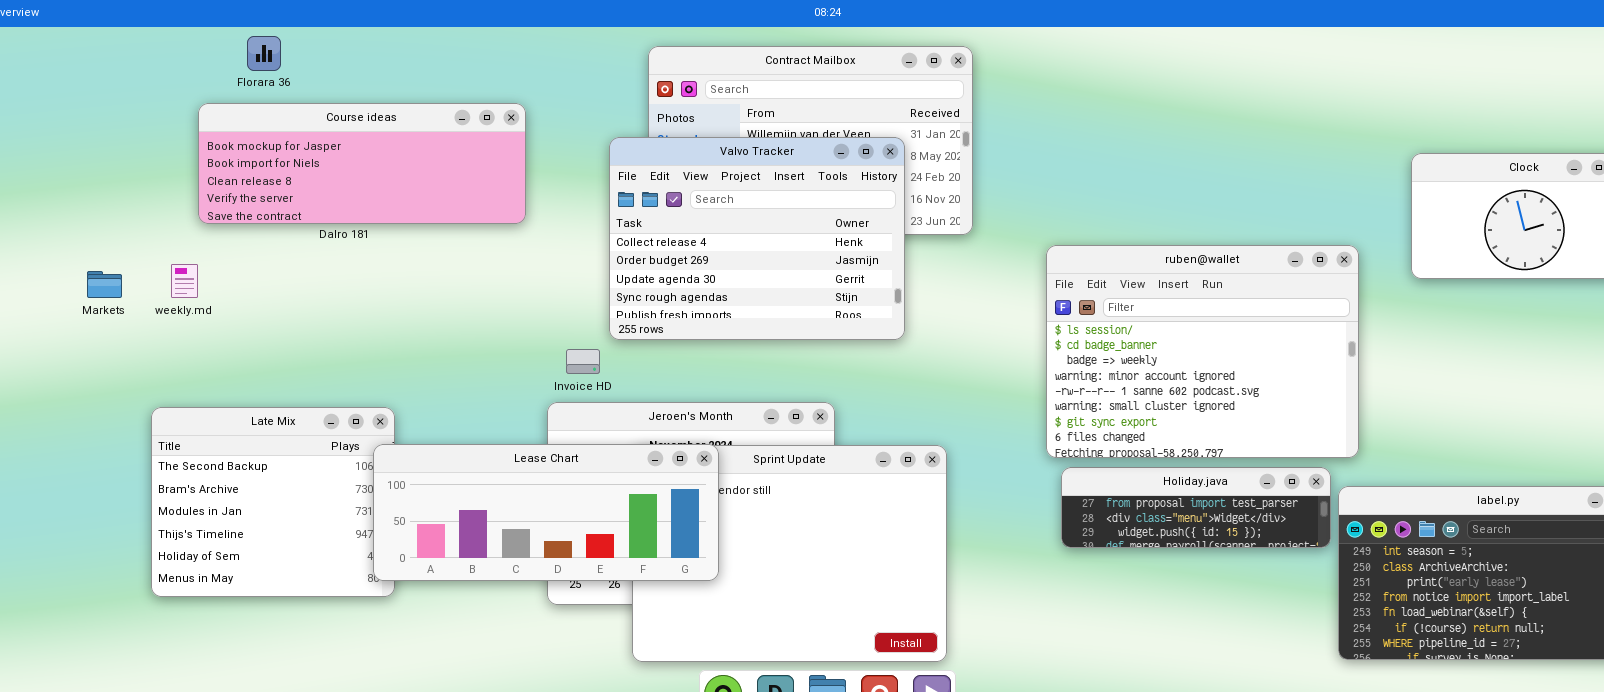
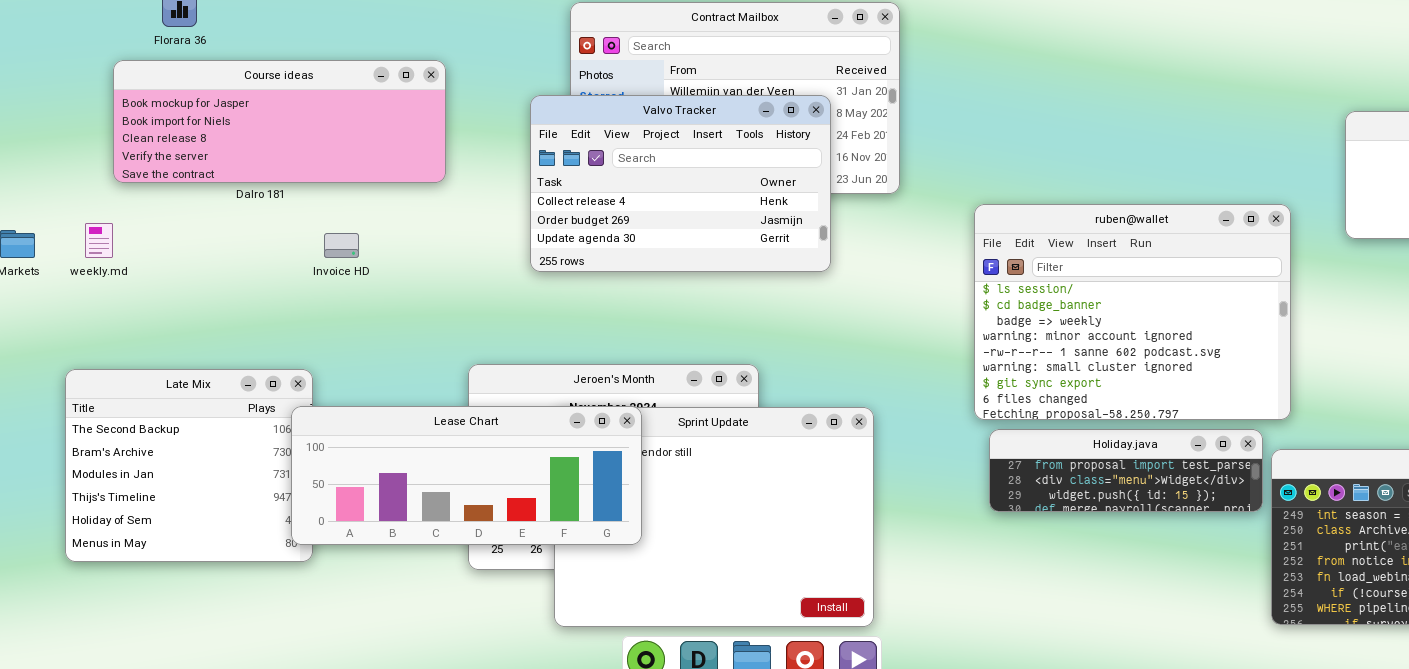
Valvo Tracker: [609,137,905,340] -> [530,95,831,272], resized
Invoice HD: [566,349,600,374] -> [324,233,359,258], moved

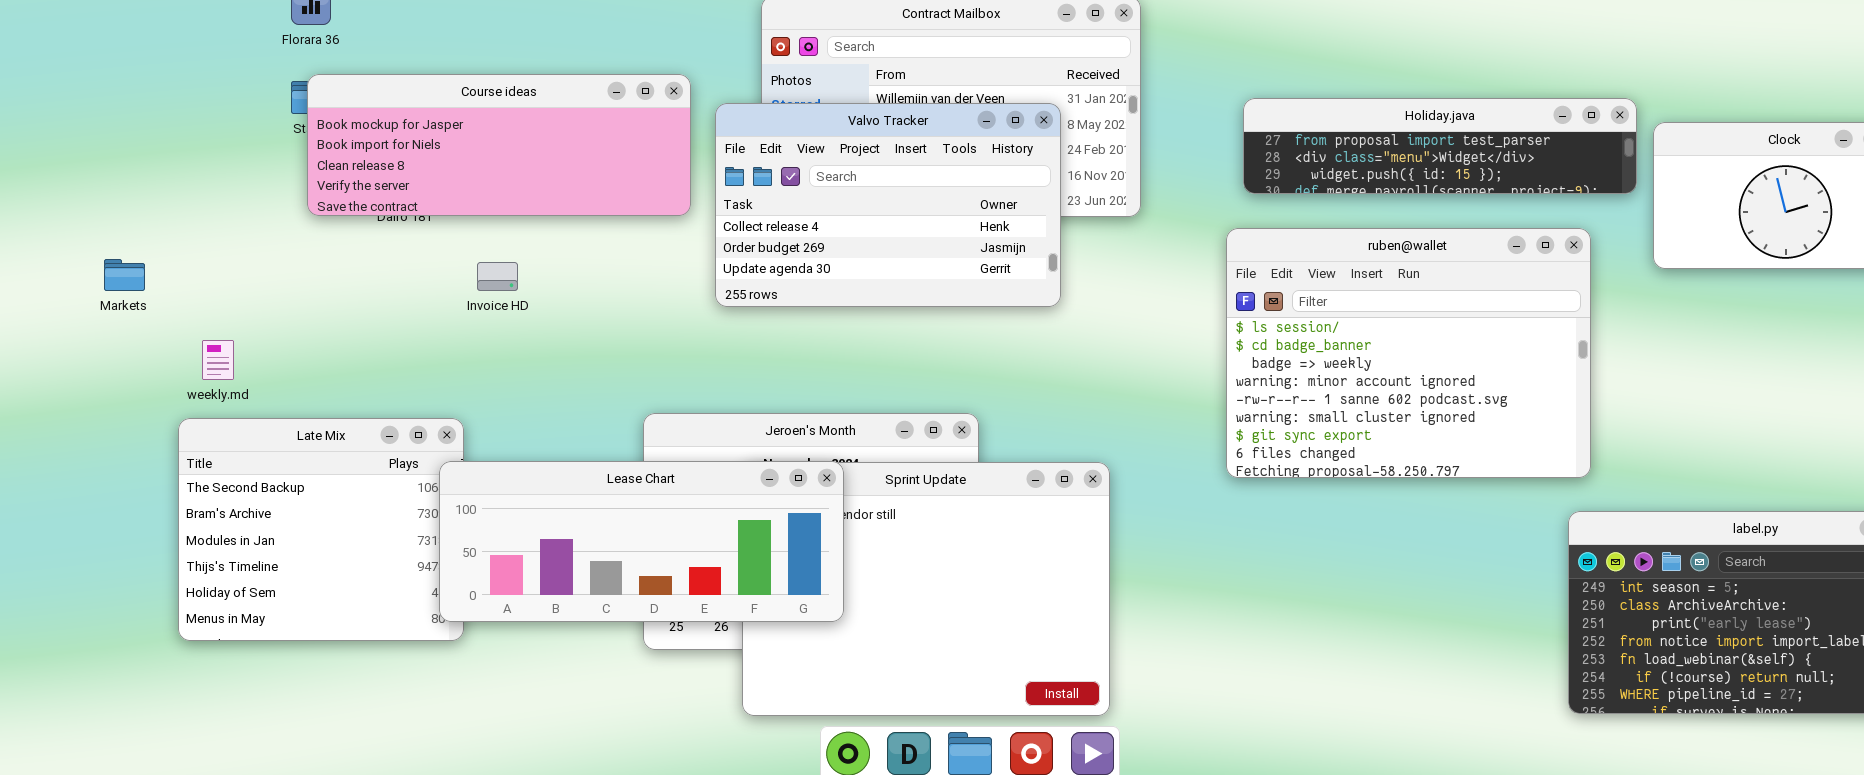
Course ideas: [113,60,446,183] -> [307,74,691,216], moved
weekly.md: [85,223,113,258] -> [202,340,234,380], moved
Holiday.java: [989,429,1263,512] -> [1243,98,1637,194], moved, resized

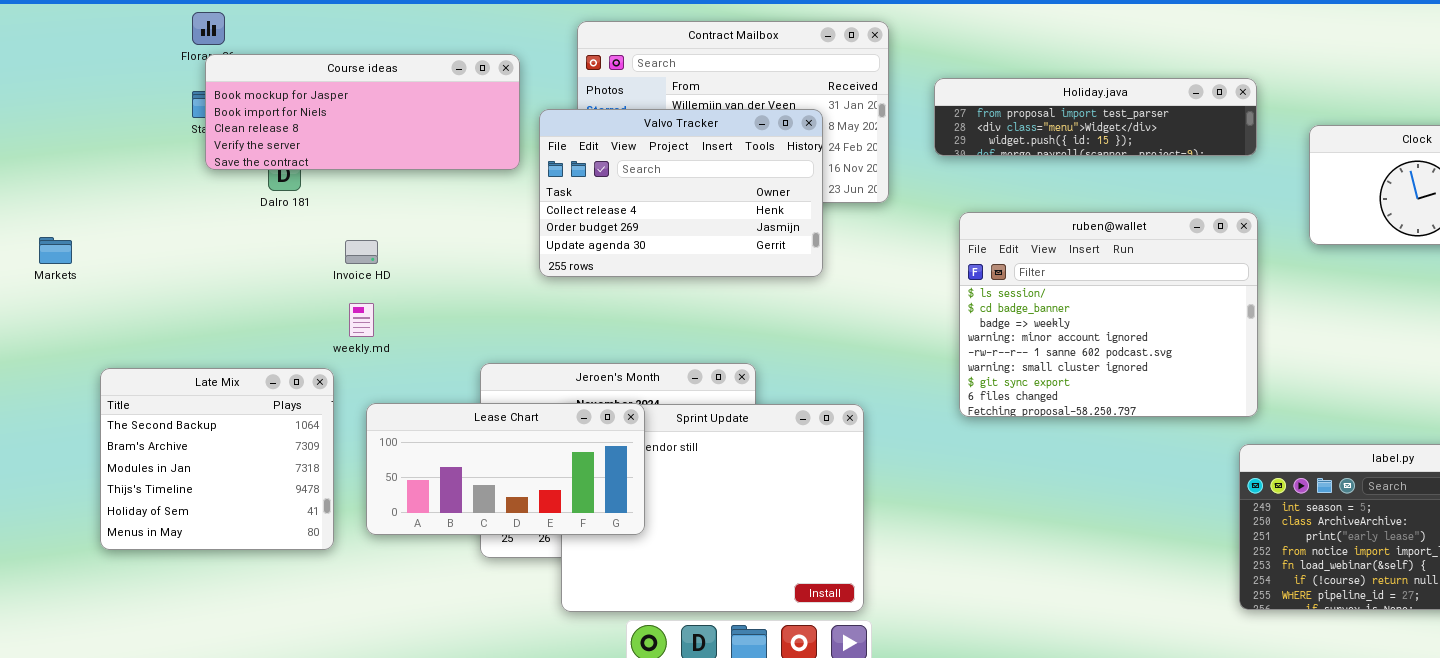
Course ideas: [307,74,691,216] -> [205,54,520,170], moved
Holiday.java: [1243,98,1637,194] -> [934,78,1257,156], moved
weekly.md: [202,340,234,380] -> [349,303,374,337], moved
Lease Chart: [439,461,844,622] -> [366,403,645,535], resized

